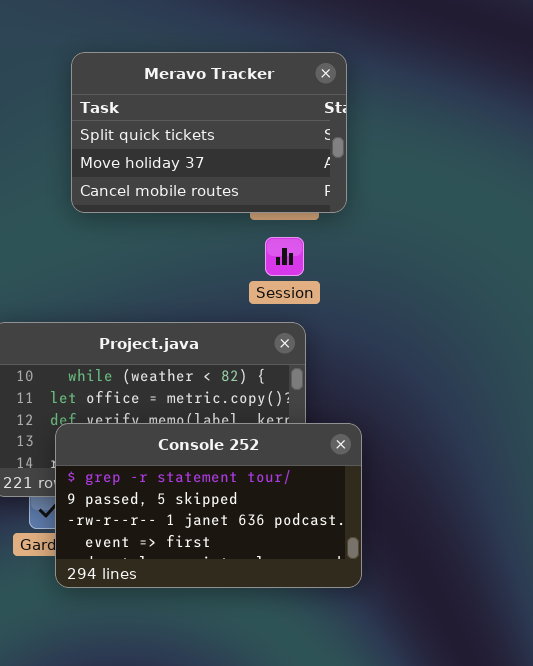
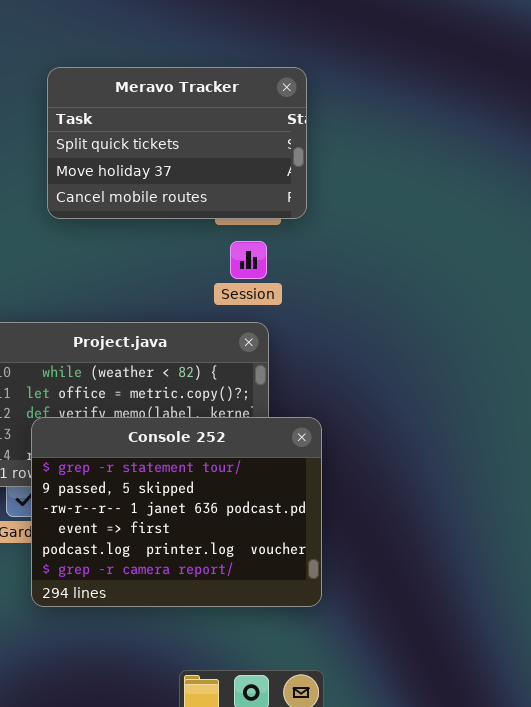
Console 252: [55,423,362,588] -> [31,417,322,607], resized

